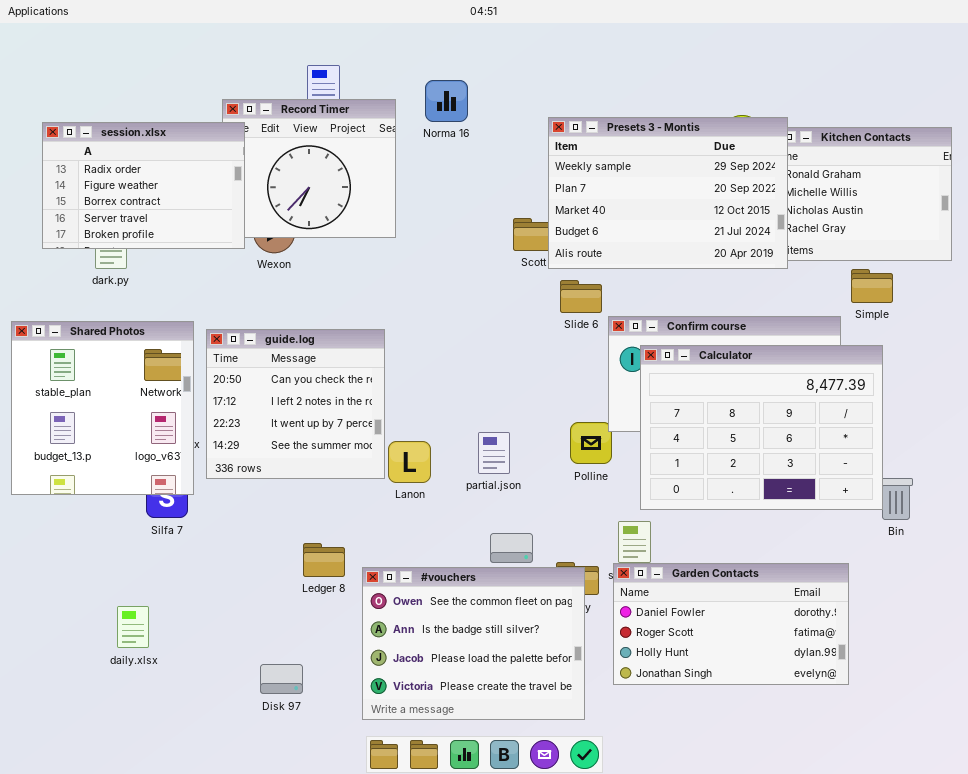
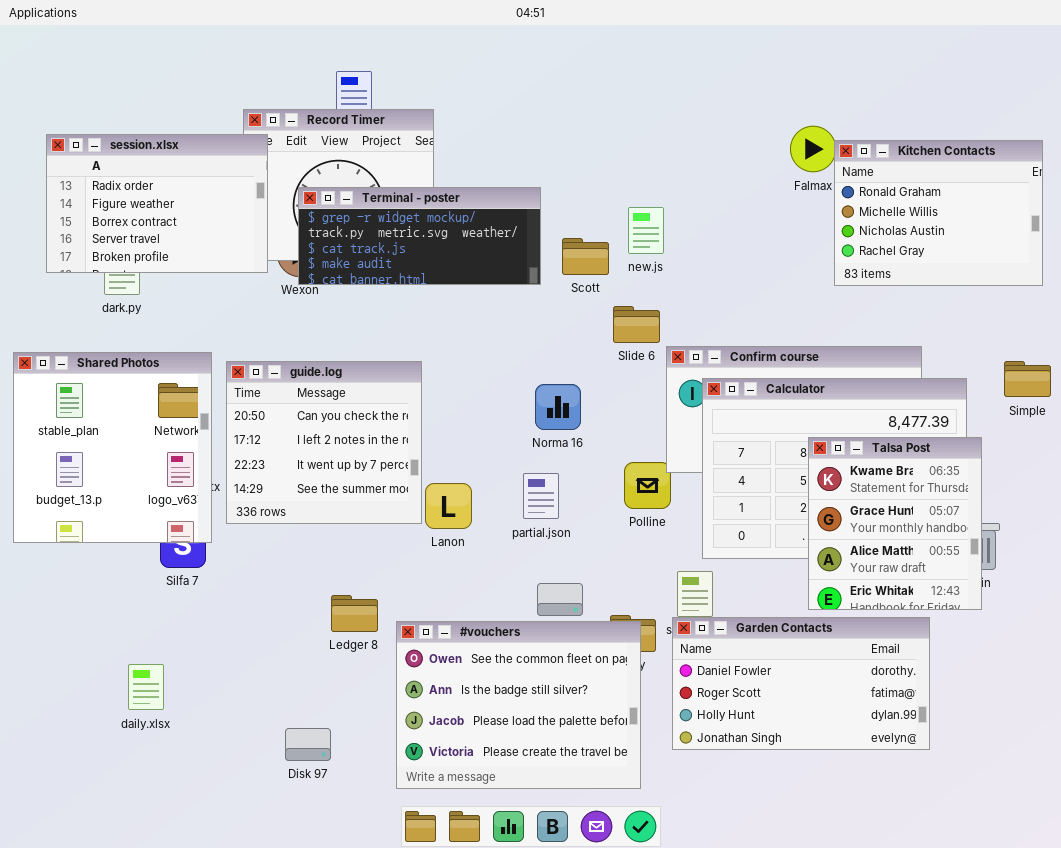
Norma 16: [425,80,468,122] -> [535,384,581,430], moved
Presets 3 - Montis: [548,117,788,269] -> none, closed
Terminal - poster: none -> [298,187,541,285], opened
Simple: [851,269,893,303] -> [1004,361,1051,397], moved
Talsa Post: none -> [808,437,982,610], opened

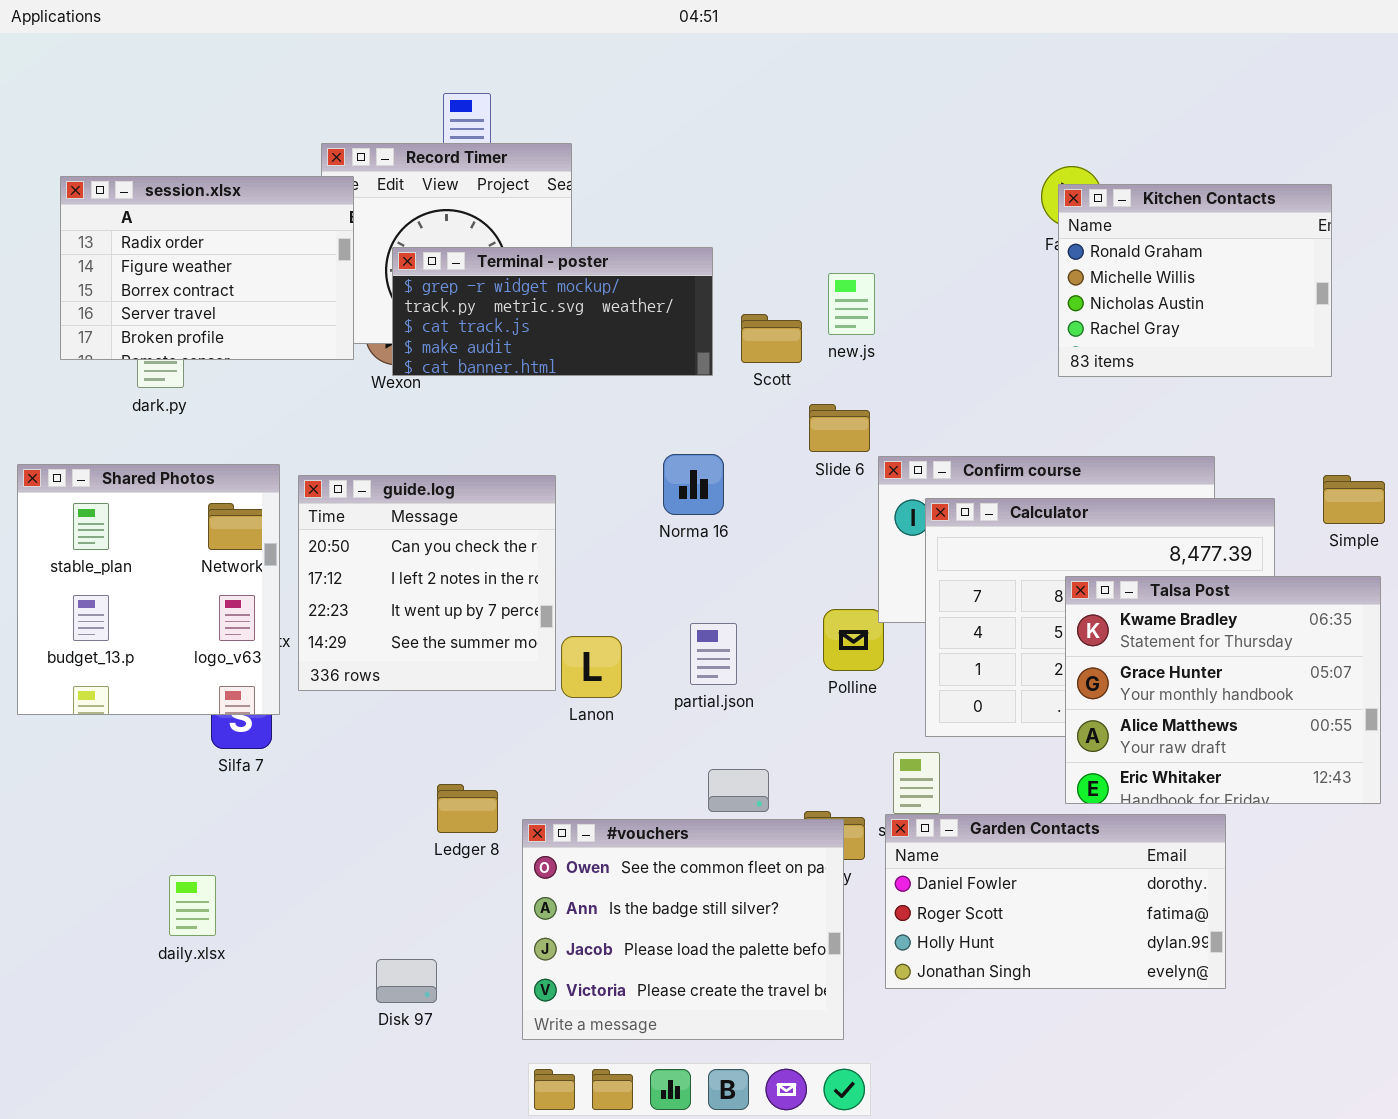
Kitchen Contacts: [834,140,1043,286] -> [1058,184,1332,377], moved
Norma 16: [535,384,581,430] -> [663,454,724,515], moved
Talsa Post: [808,437,982,610] -> [1065,576,1381,804], resized

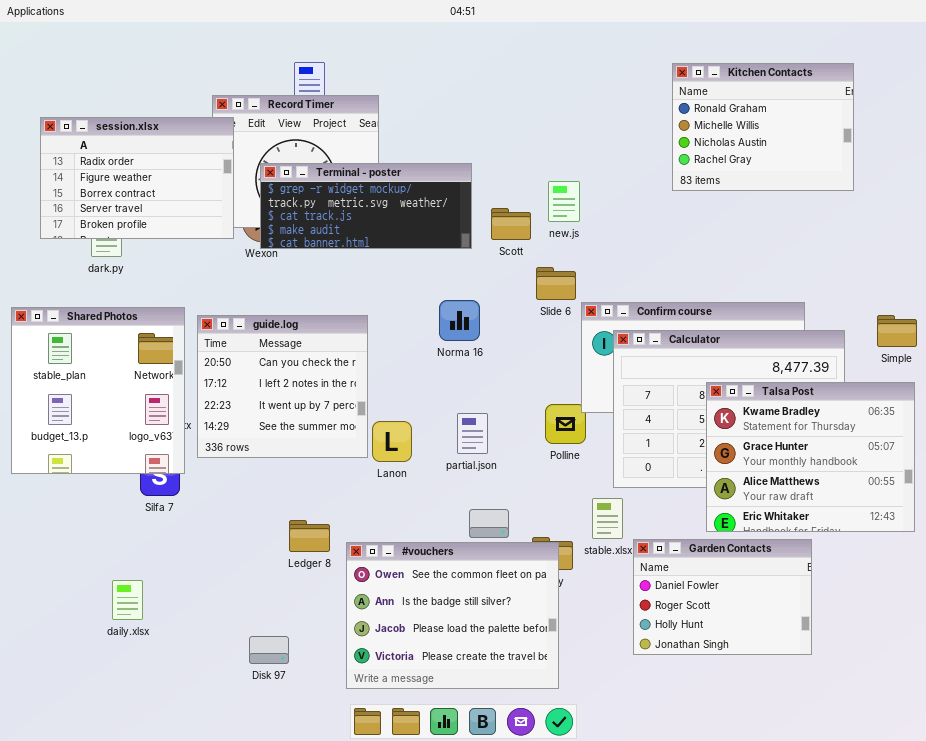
Kitchen Contacts: [1058,184,1332,377] -> [672,63,854,191], moved
Garden Contacts: [885,814,1226,989] -> [633,539,812,655], resized

